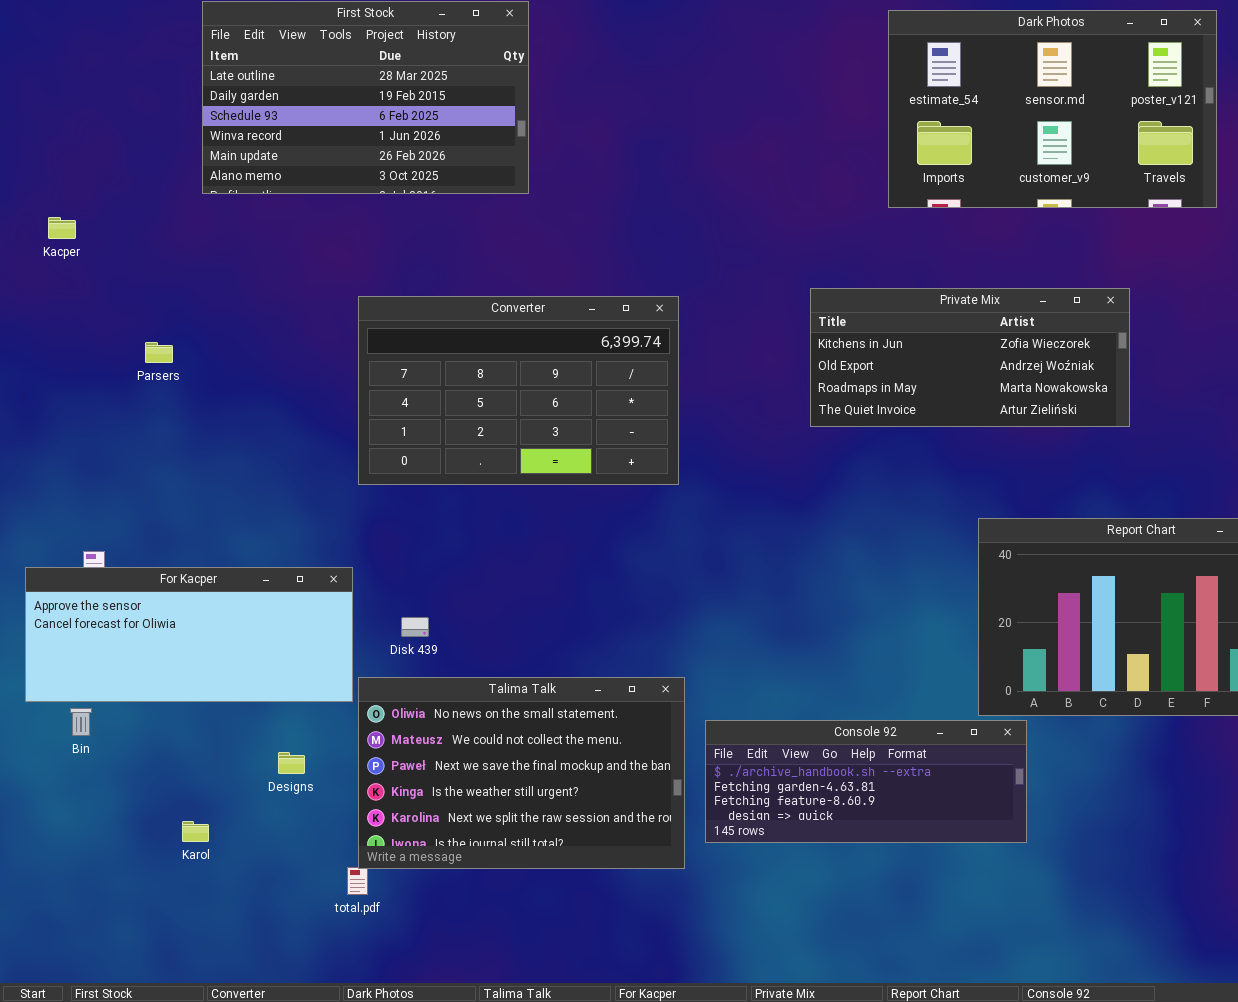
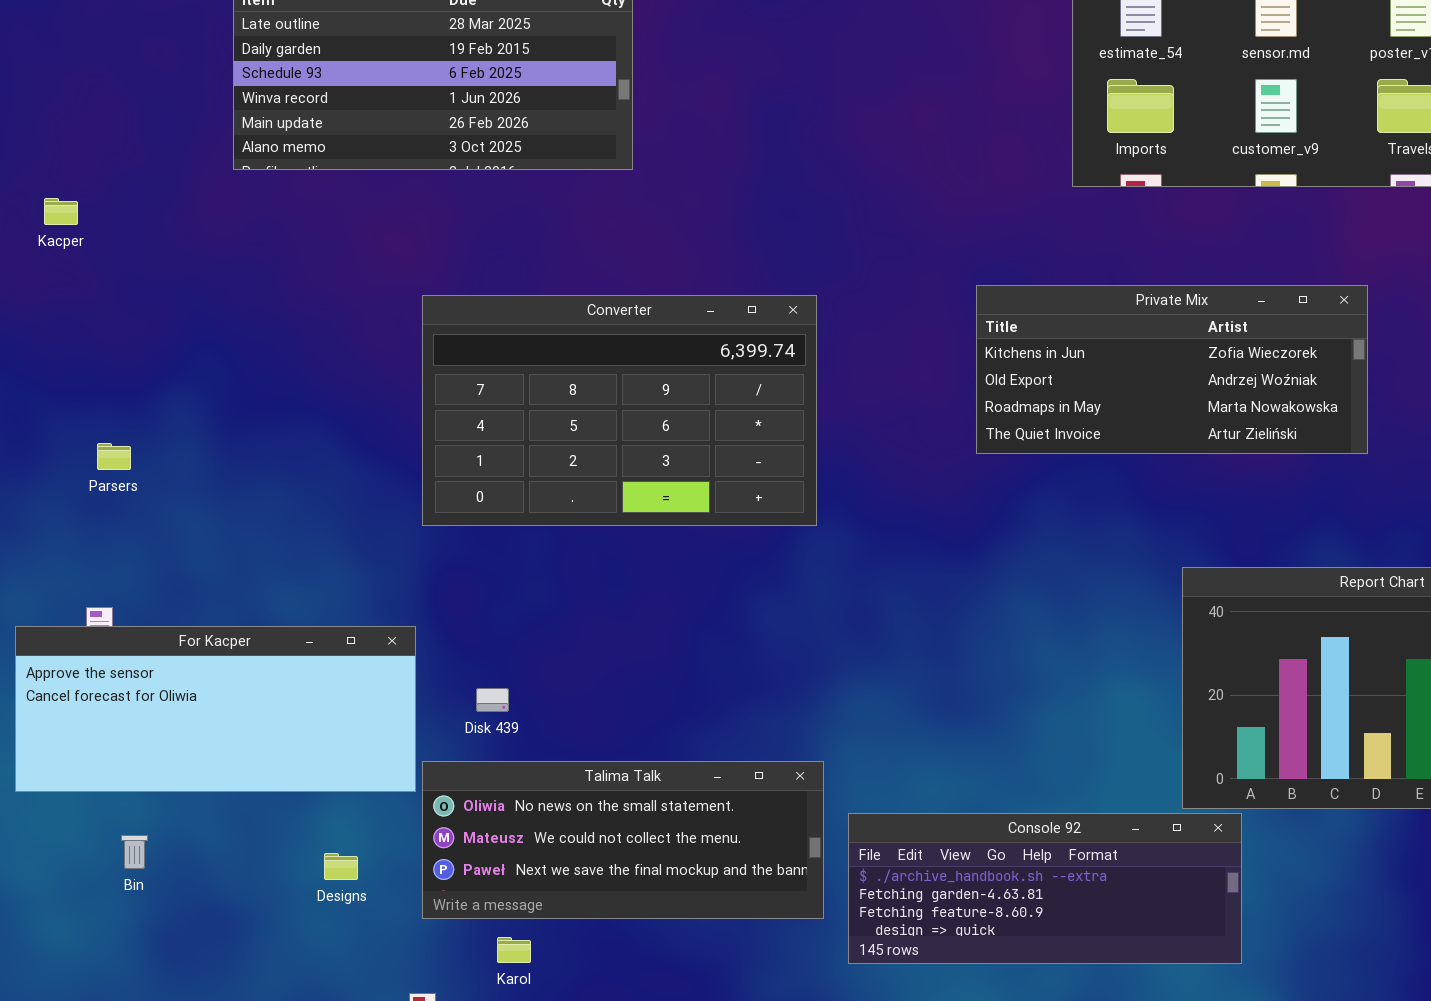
Parsers: [145,342,173,363] -> [97,443,131,470], moved
Talima Talk: [358,677,685,869] -> [422,761,824,919], resized
Bin: [70,708,92,736] -> [121,835,148,869], moved
Karol: [182,821,209,842] -> [497,937,531,963], moved

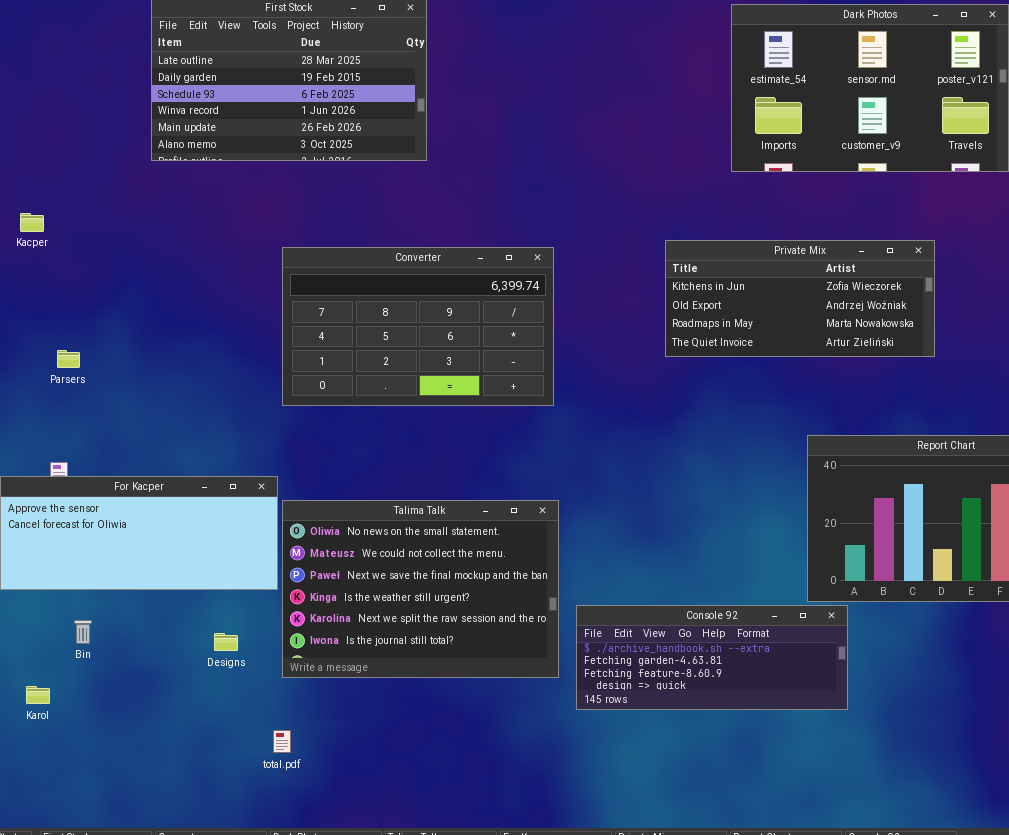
Kacper: [44,198,78,225] -> [20,213,44,232], moved
Talima Talk: [422,761,824,919] -> [282,500,559,678], resized
Karol: [497,937,531,963] -> [26,686,50,704], moved

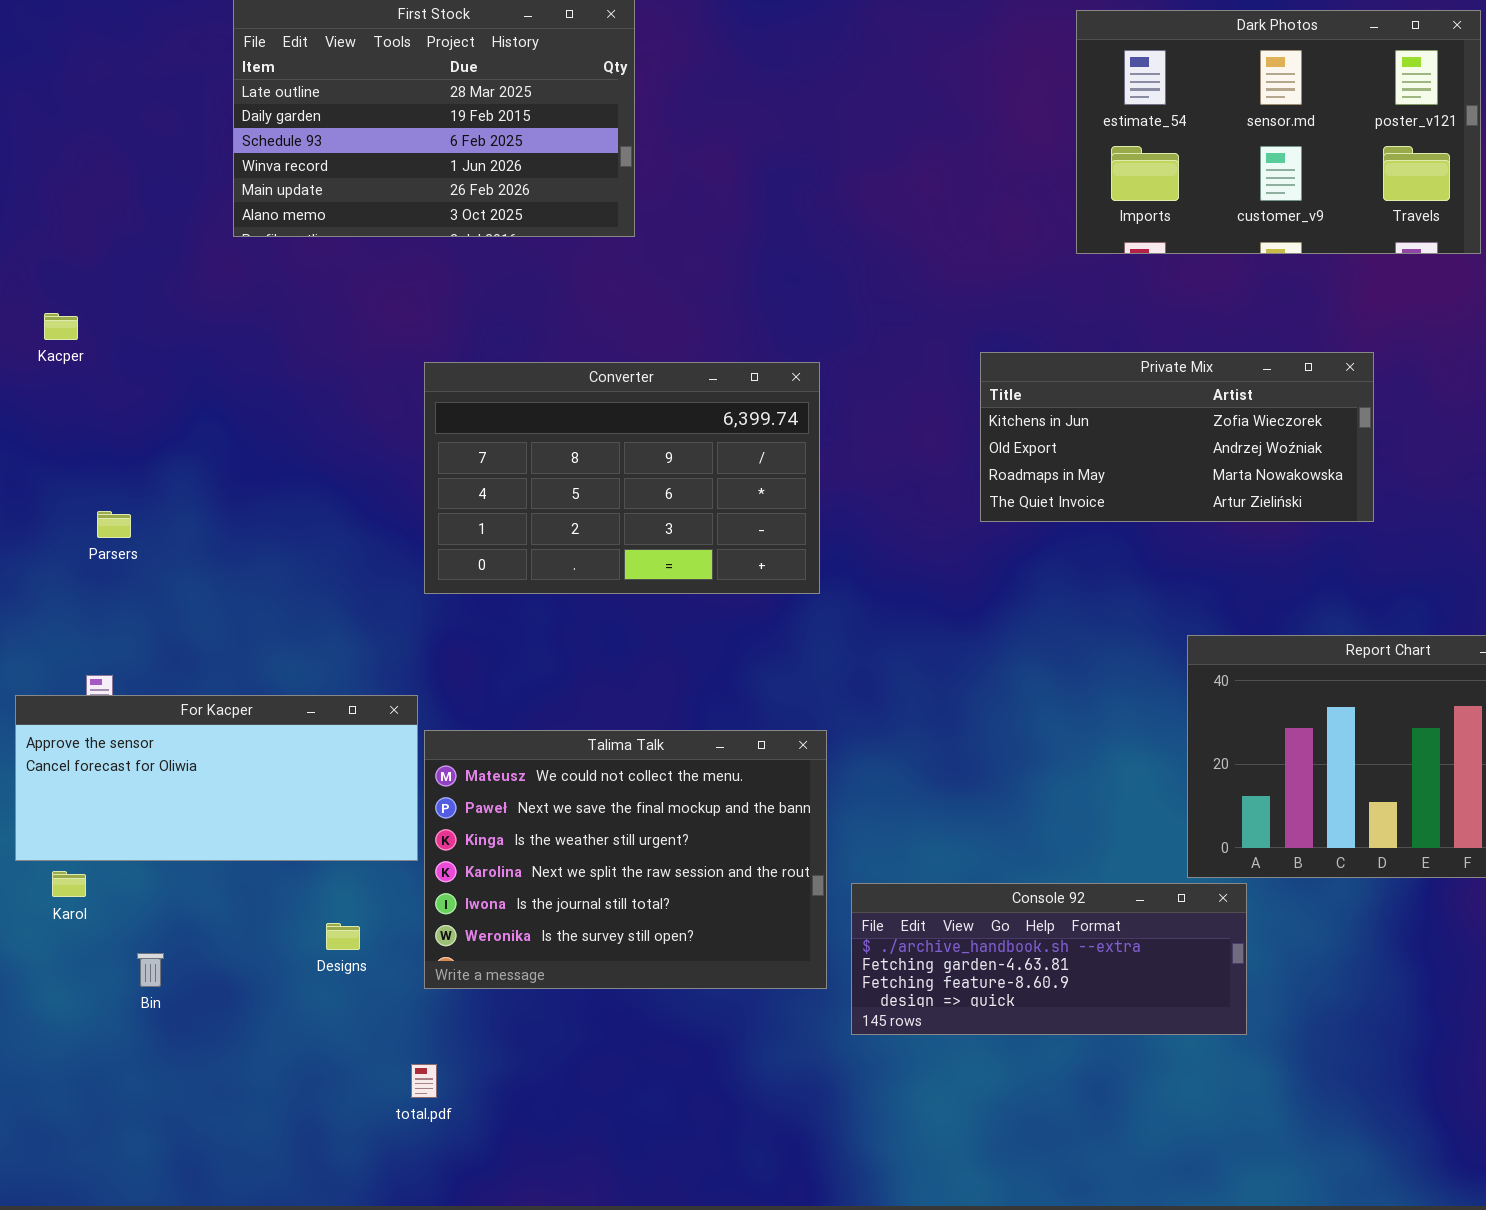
Talima Talk: [282,500,559,678] -> [424,730,827,989], scrolled down 1 row
Bin: [74,620,92,644] -> [137,953,164,987], moved
Karol: [26,686,50,704] -> [52,871,86,897], moved

